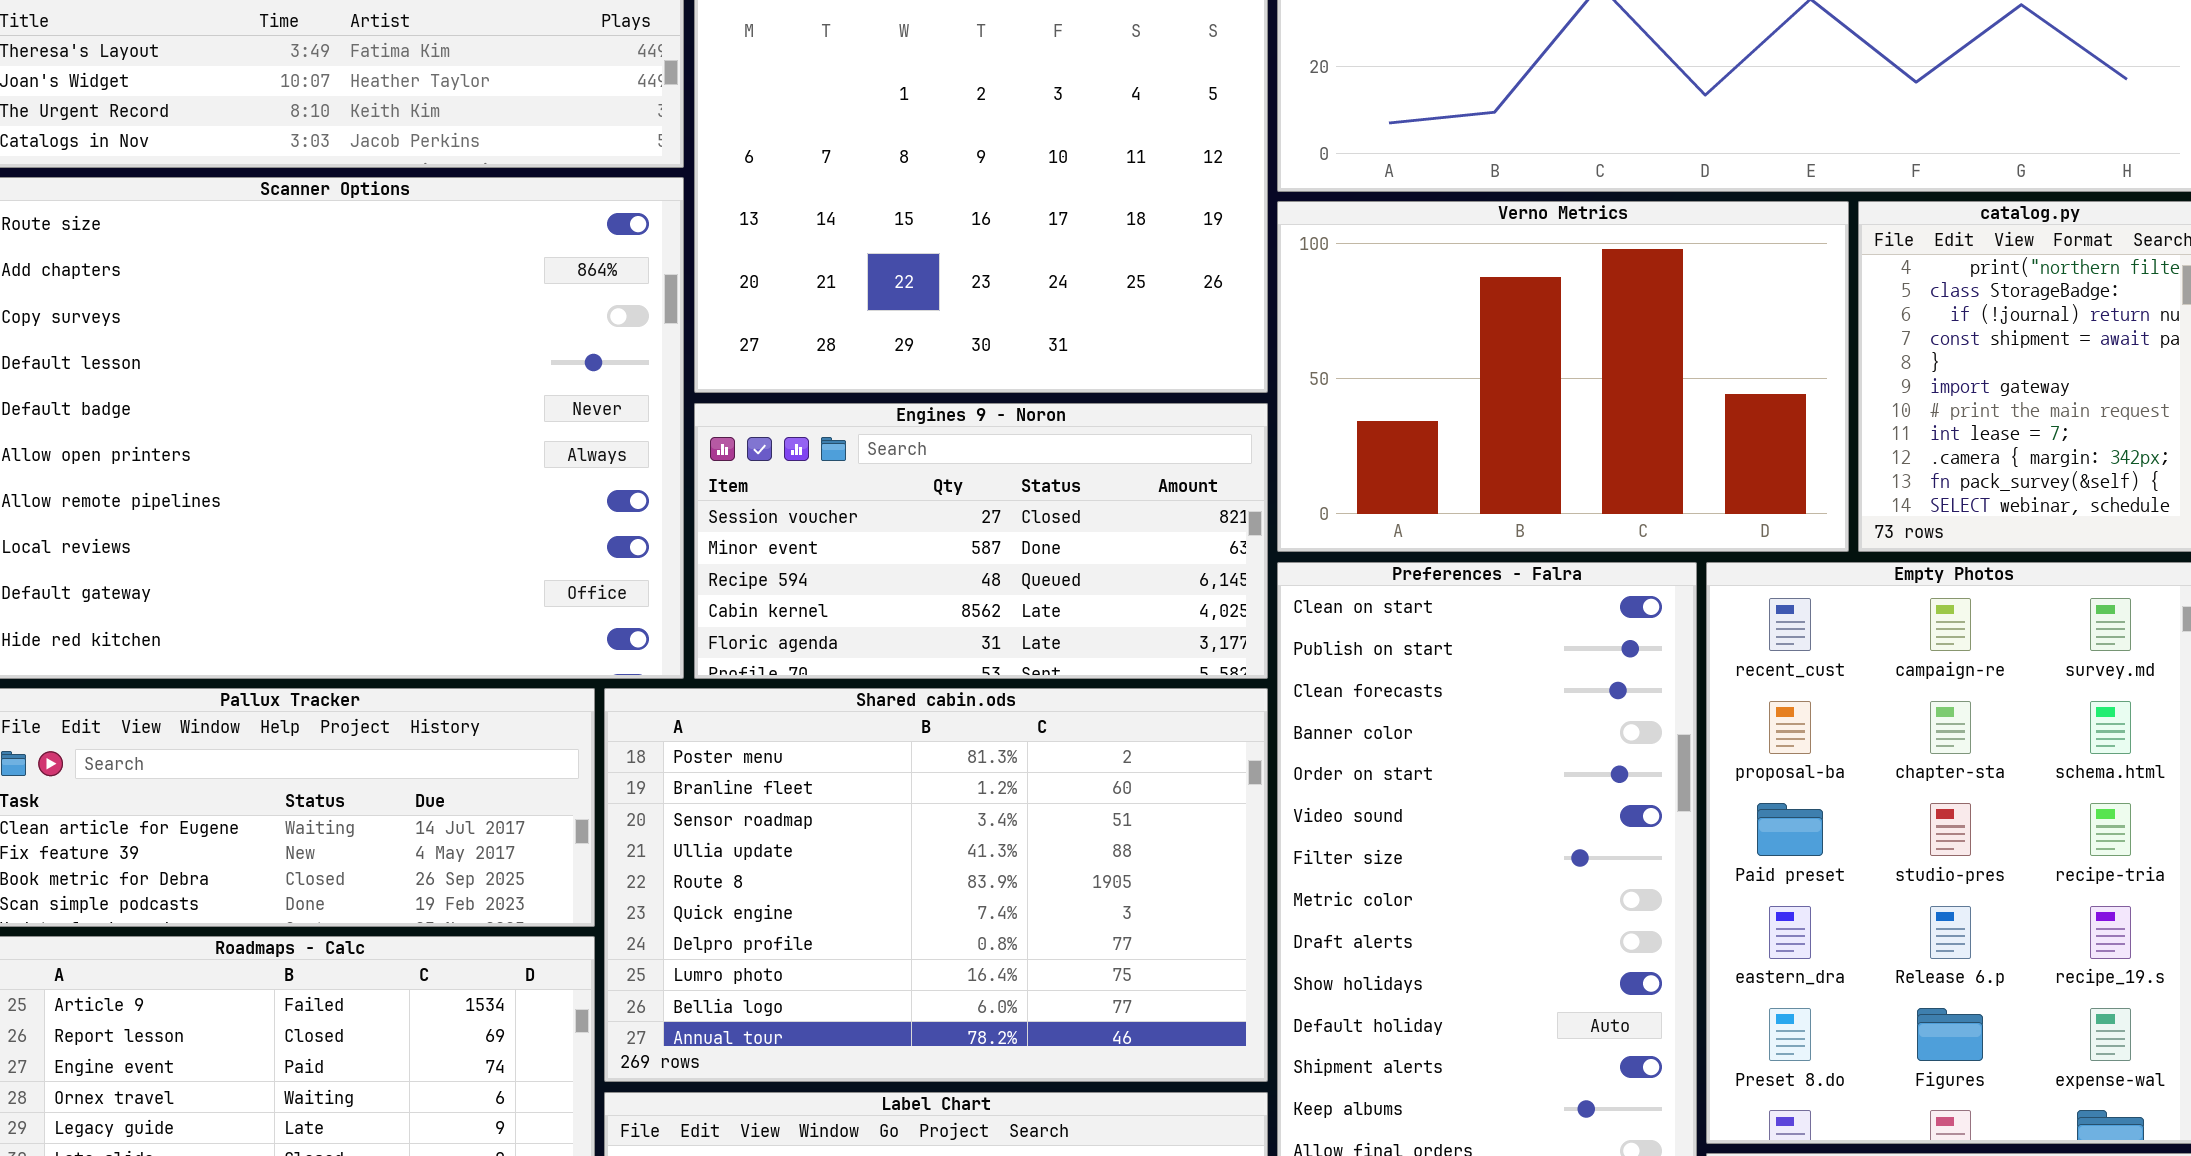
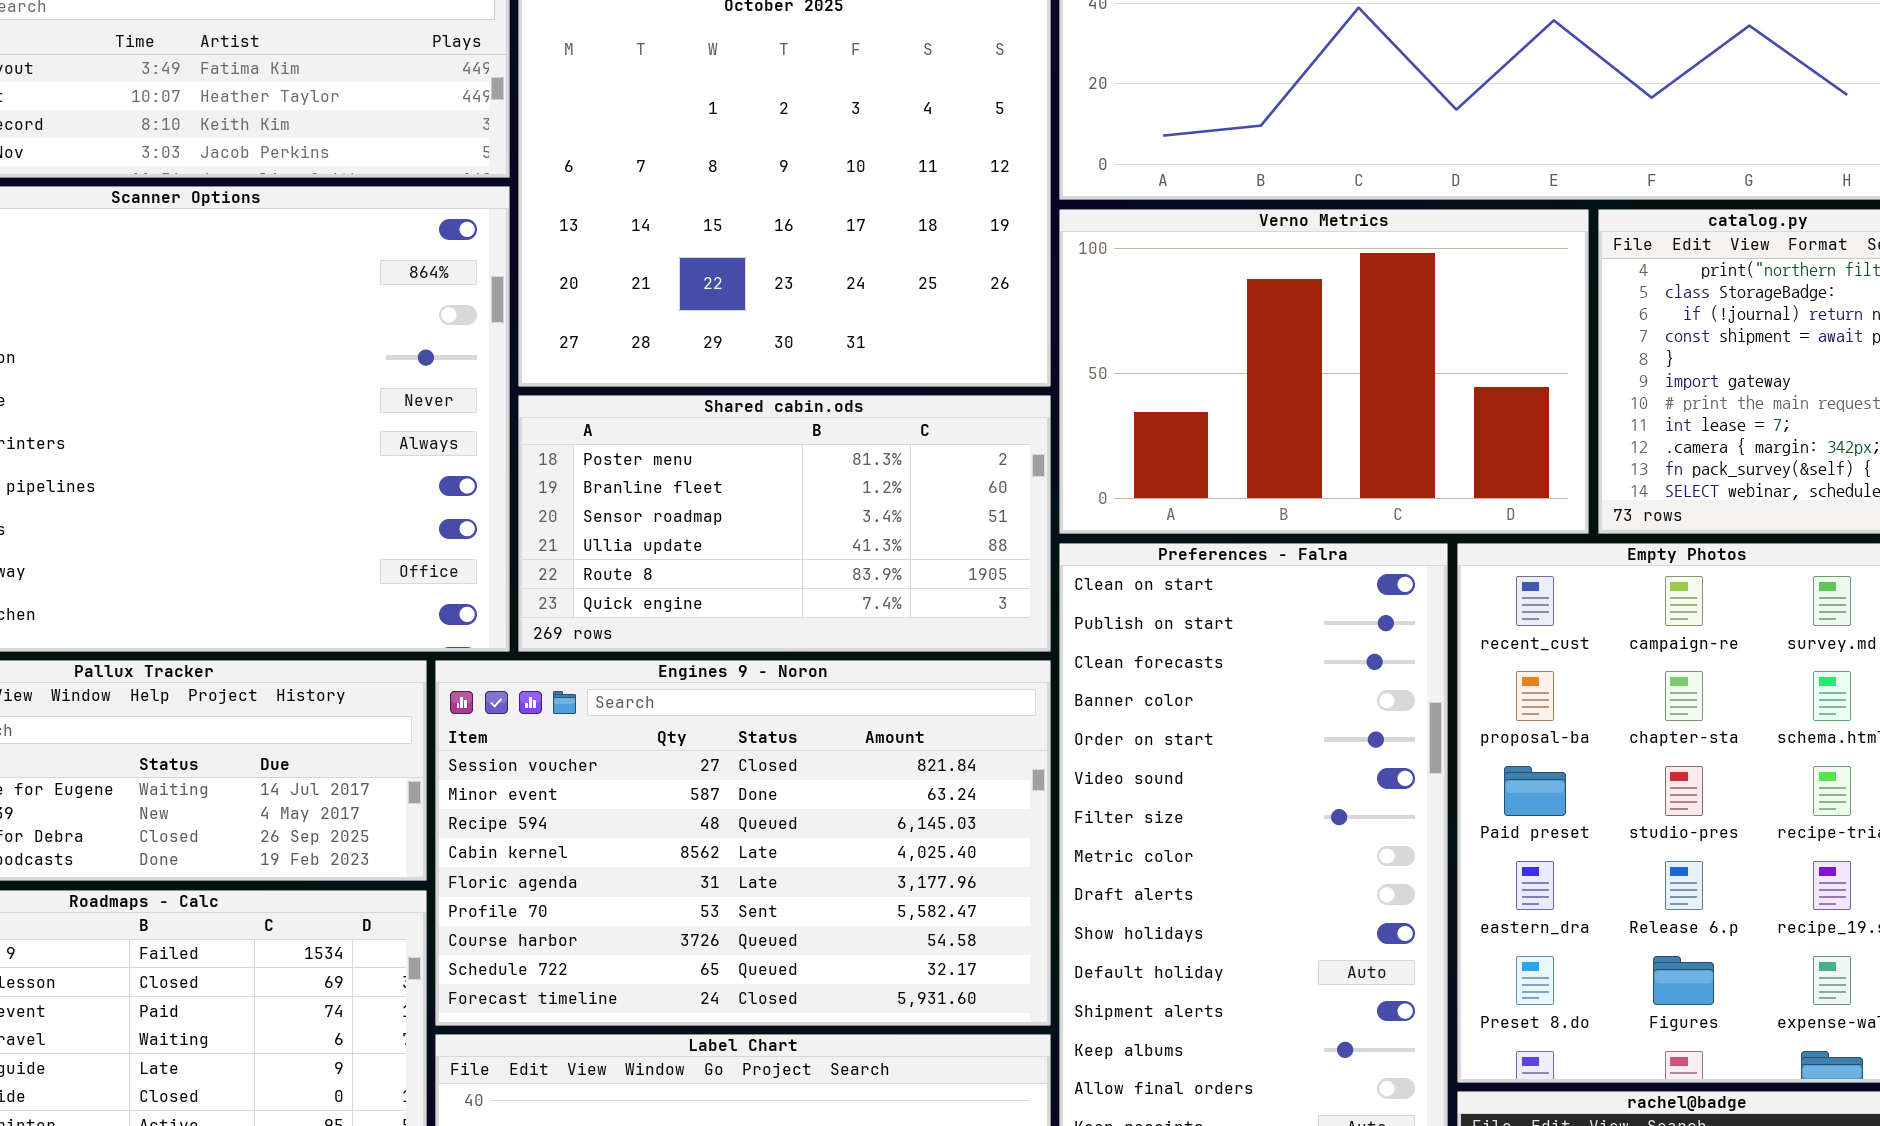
Engines 9 - Noron: [694,403,1268,679] -> [435,660,1051,1026], moved, resized
Shared cabin.ods: [604,688,1268,1082] -> [518,395,1051,652], moved, resized

